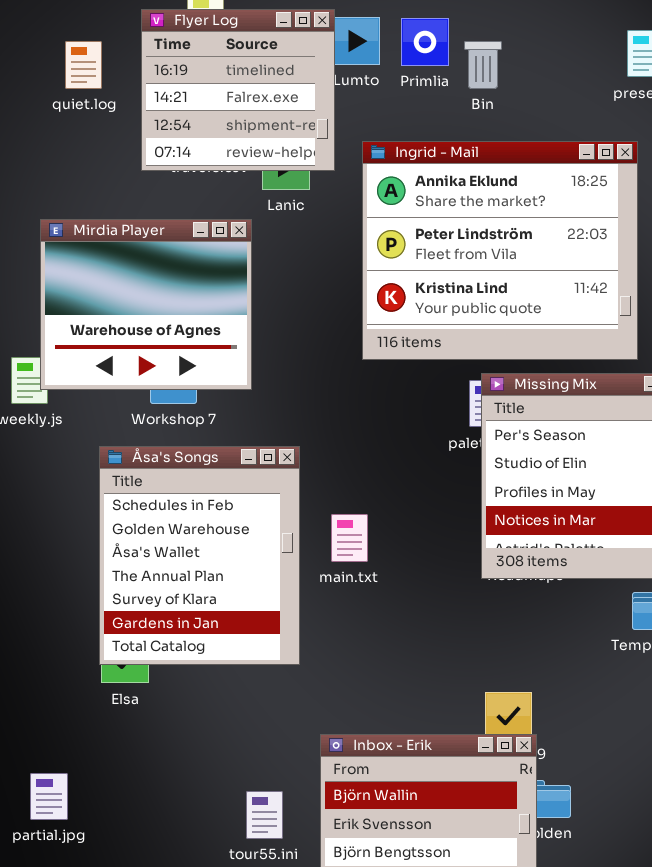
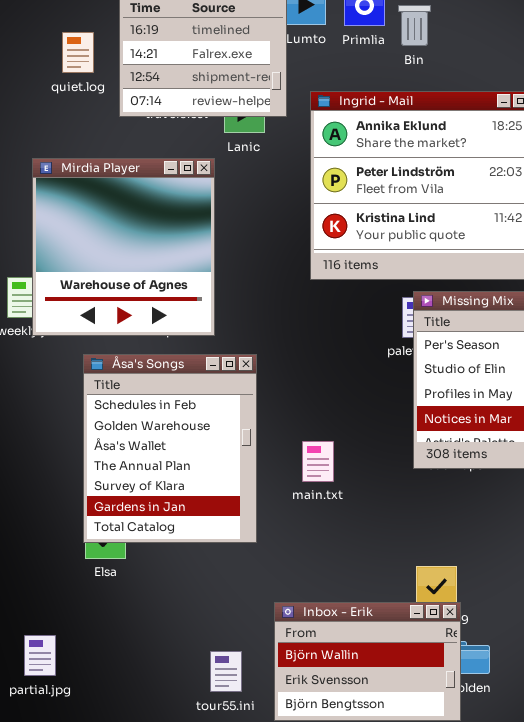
quiet.log: [65,41,102,89] -> [62,32,94,73], moved
Mirdia Player: [40,219,252,390] -> [32,158,215,336], resized
main.txt: [331,514,368,562] -> [302,441,334,482], moved

